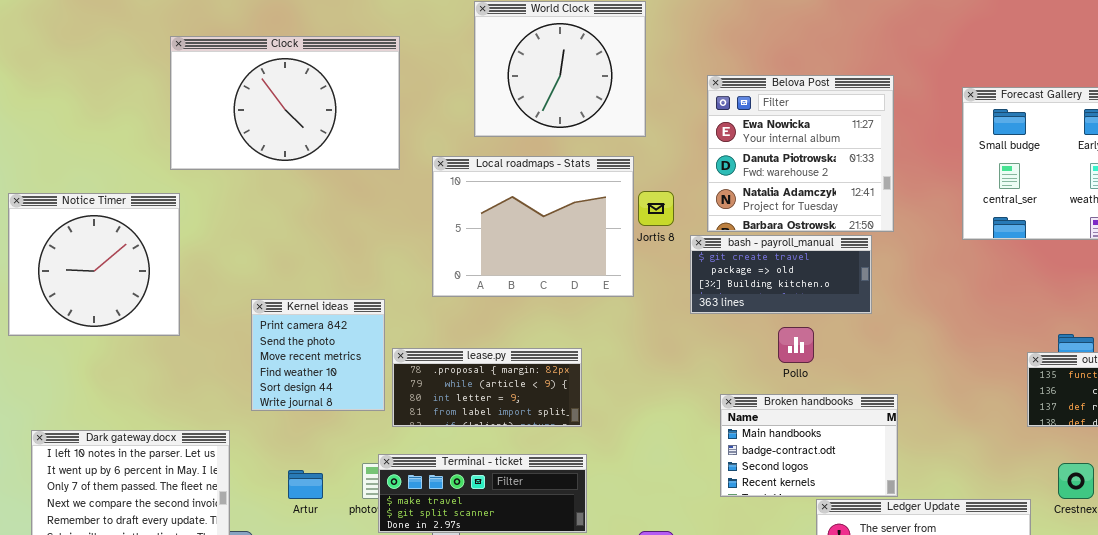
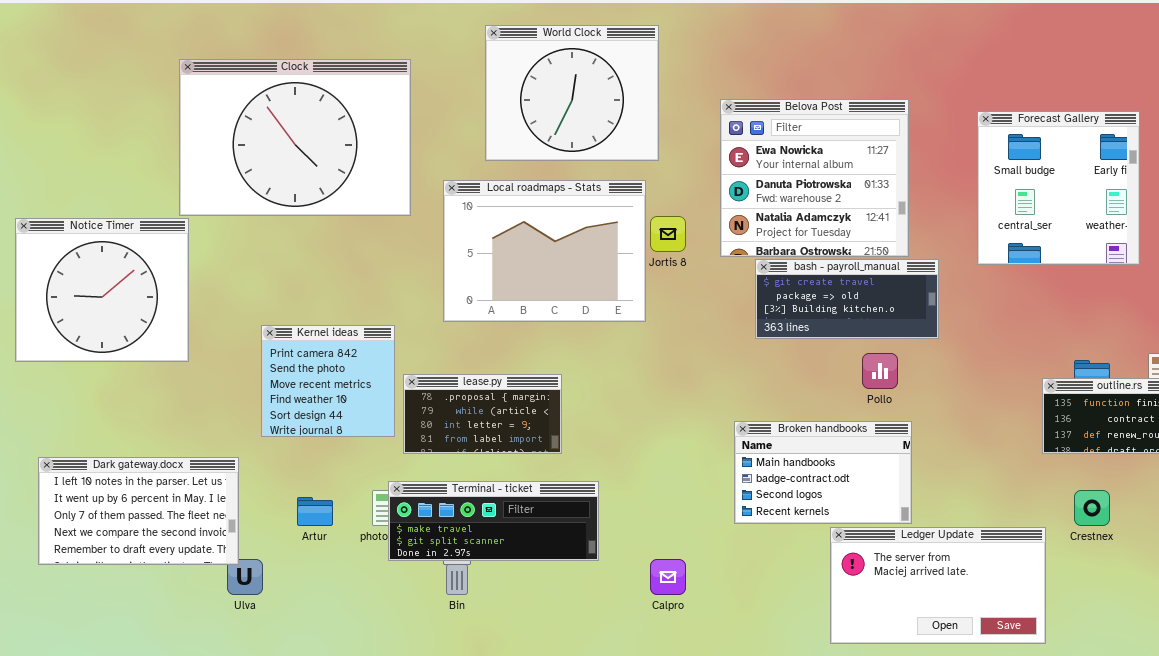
Clock: [170,36,400,170] -> [179,59,411,216], resized
bash - payroll_manual: [690,235,872,314] -> [755,259,939,339], moved
Pollo: [778,327,814,363] -> [862,353,898,389], moved
lease.py: [392,348,582,427] -> [403,374,562,454], resized

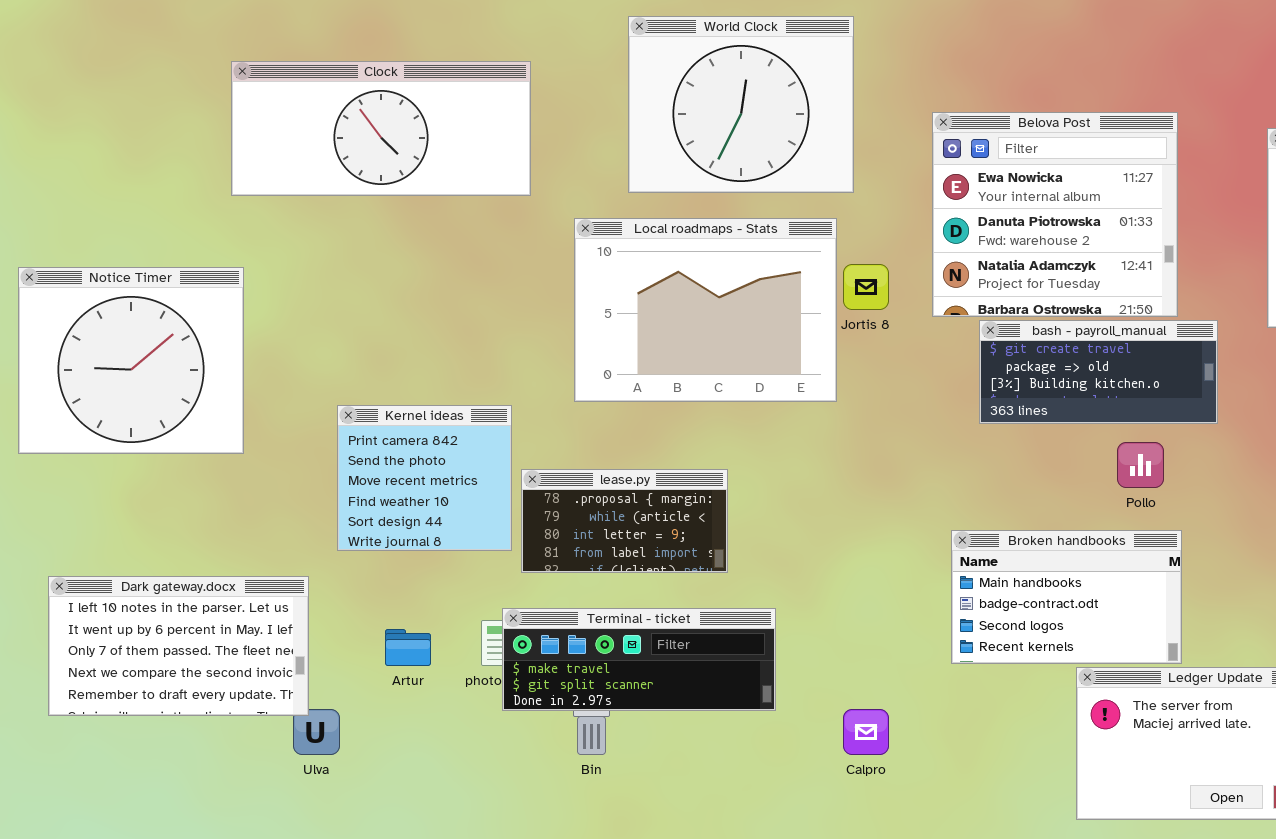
Clock: [179,59,411,216] -> [231,61,531,196], resized

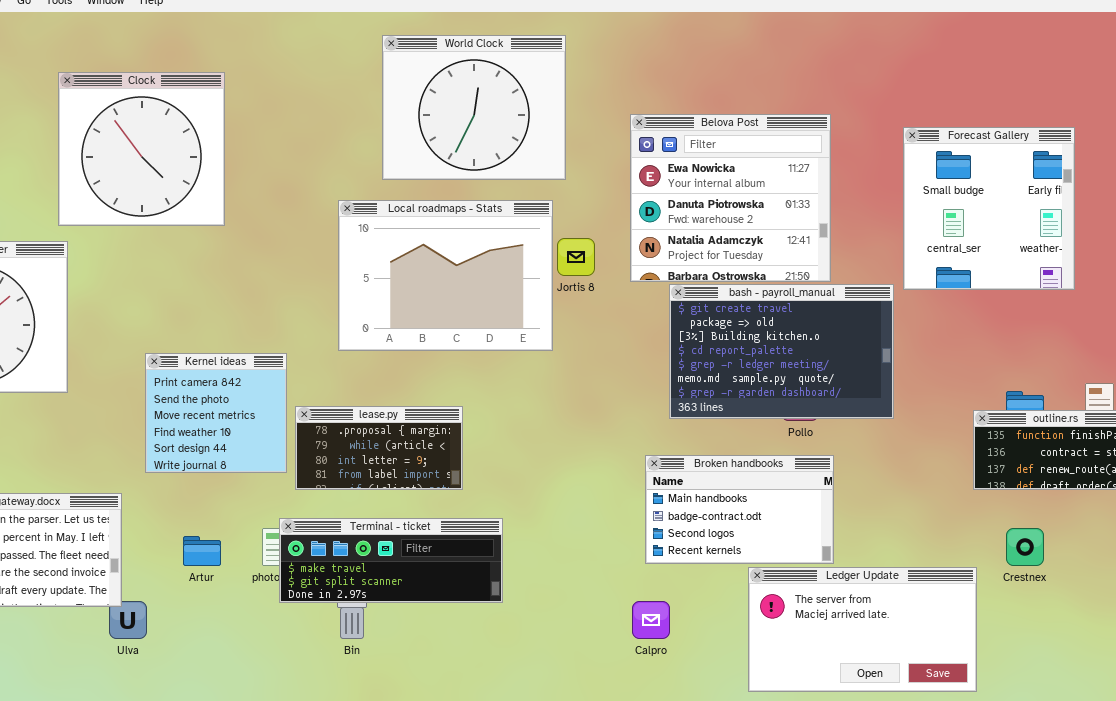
Clock: [231,61,531,196] -> [58,72,225,226], resized
bash - payroll_manual: [979,320,1218,424] -> [669,284,894,419], resized
Calpro: [843,709,889,755] -> [632,601,670,639], moved

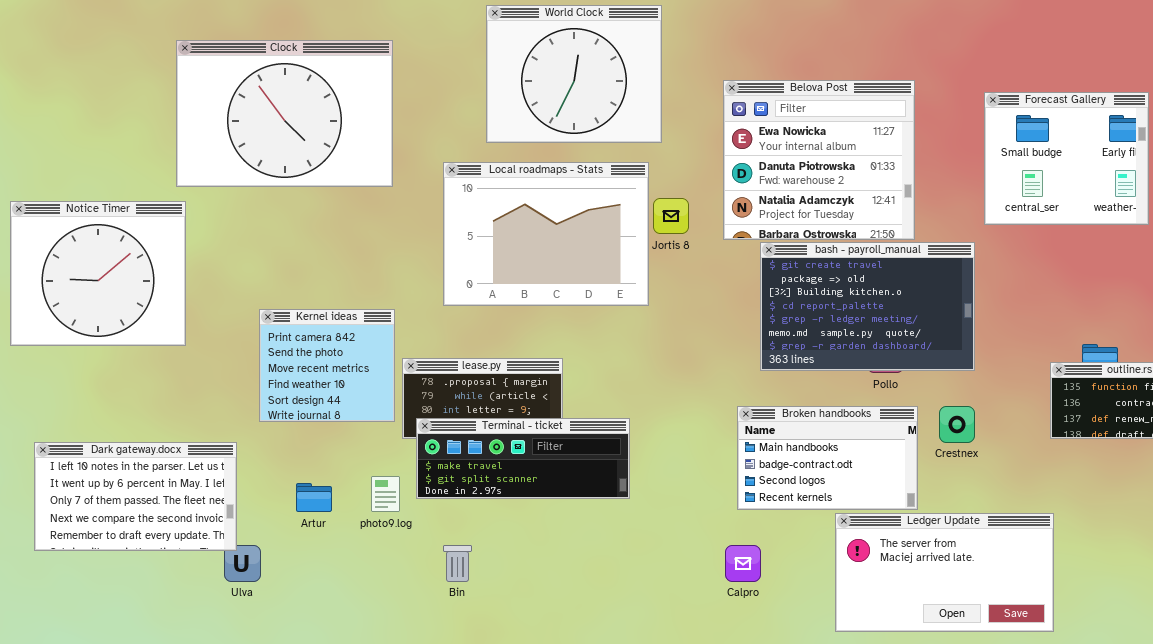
Clock: [58,72,225,226] -> [176,40,393,187], resized
Forecast Gallery: [903,127,1075,290] -> [984,92,1149,225], resized
Terminal - ticket: [279,518,503,603] -> [416,418,630,499], moved
Crestnex: [1006,528,1044,566] -> [939,406,975,443], moved

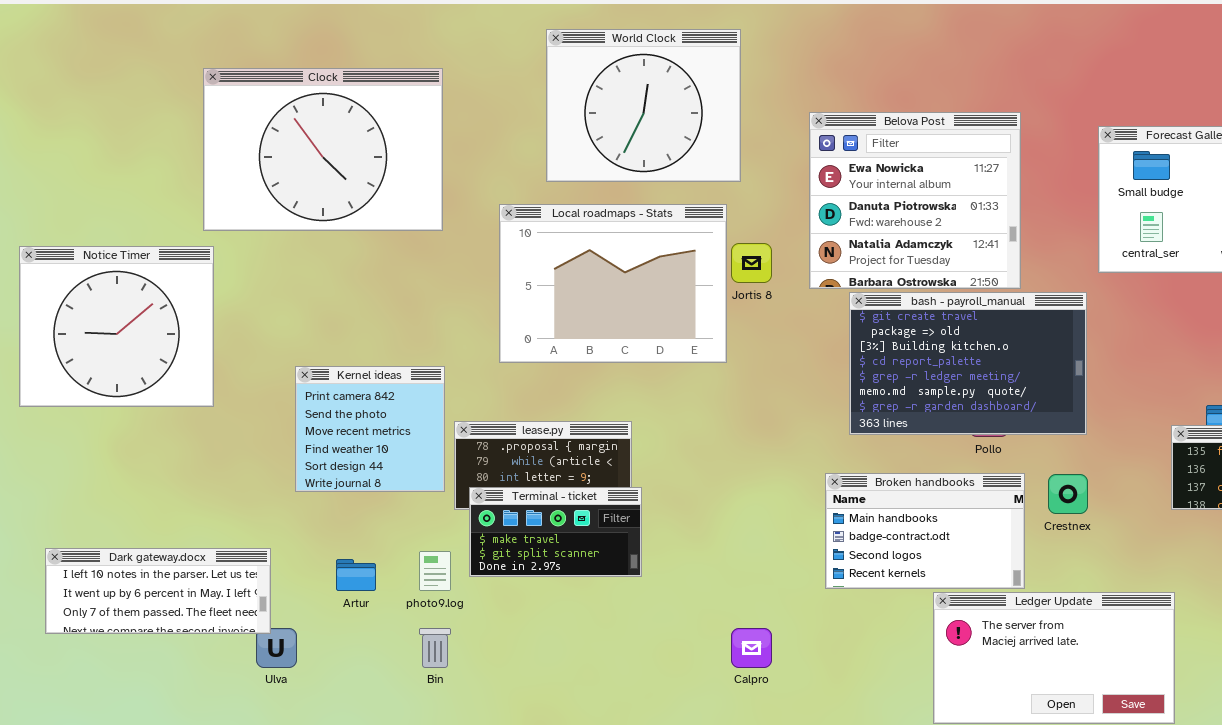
Terminal - ticket: [416,418,630,499] -> [469,487,642,577], resized
Dark gateway.docx: [34,442,237,551] -> [45,548,271,634], resized
Bin: [443,545,472,582] -> [419,628,451,668], moved
Calpro: [725,545,761,582] -> [731,628,772,668], moved

